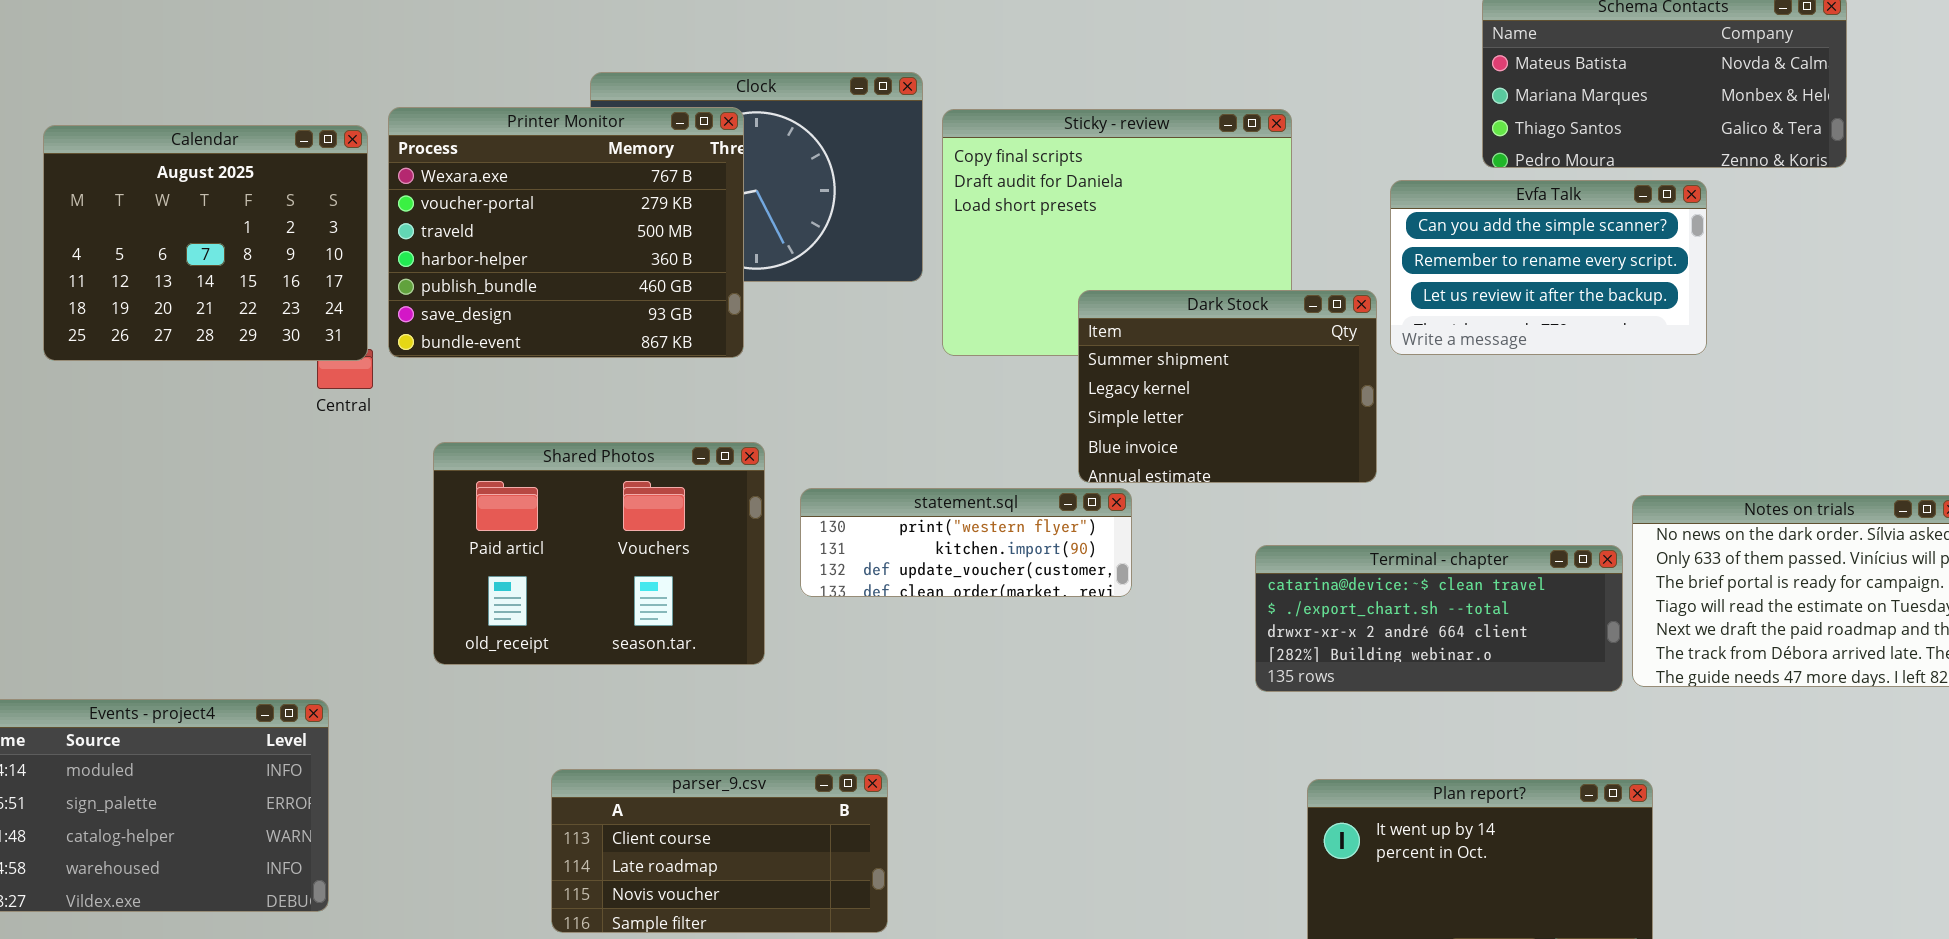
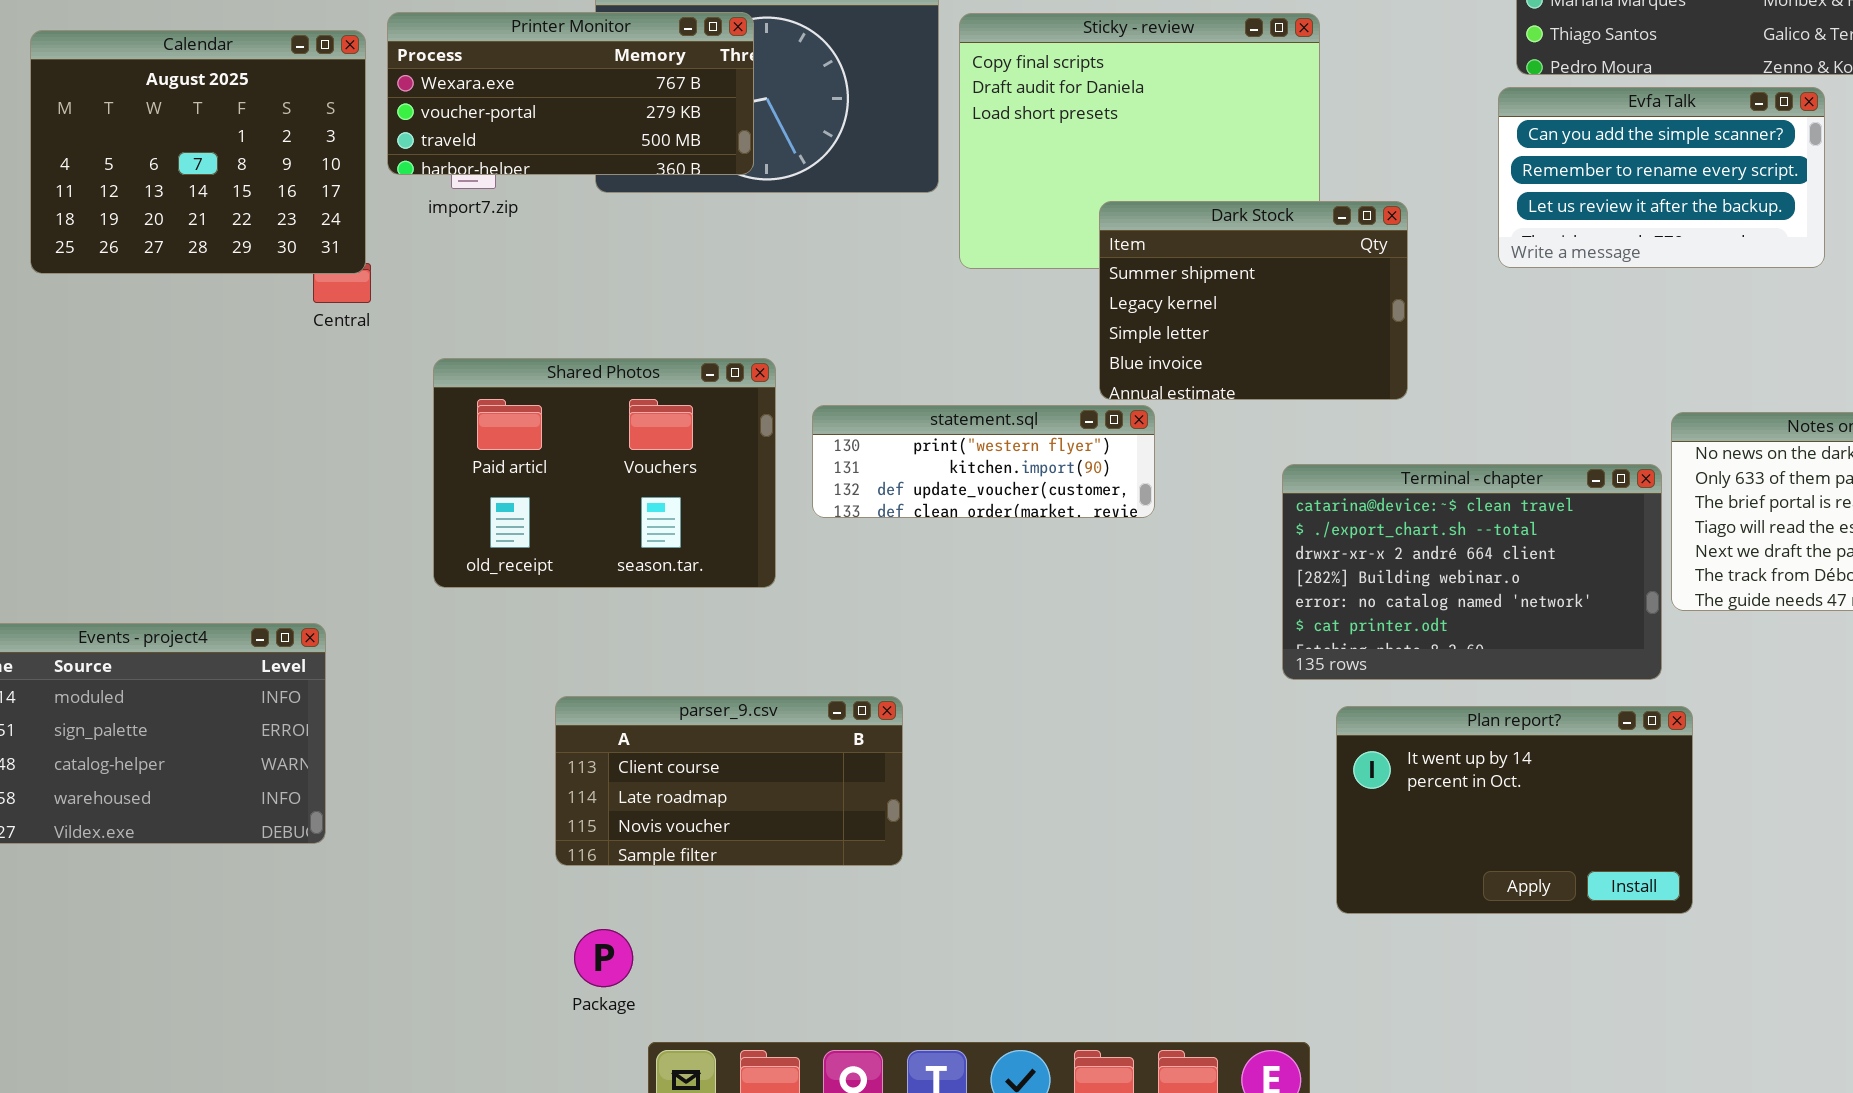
Printer Monitor: [388,107,744,358] -> [387,12,754,175], resized
Evfa Talk: [1390,180,1707,355] -> [1498,87,1825,268], moved
Terminal - chapter: [1255,545,1623,692] -> [1282,464,1662,680], resized

